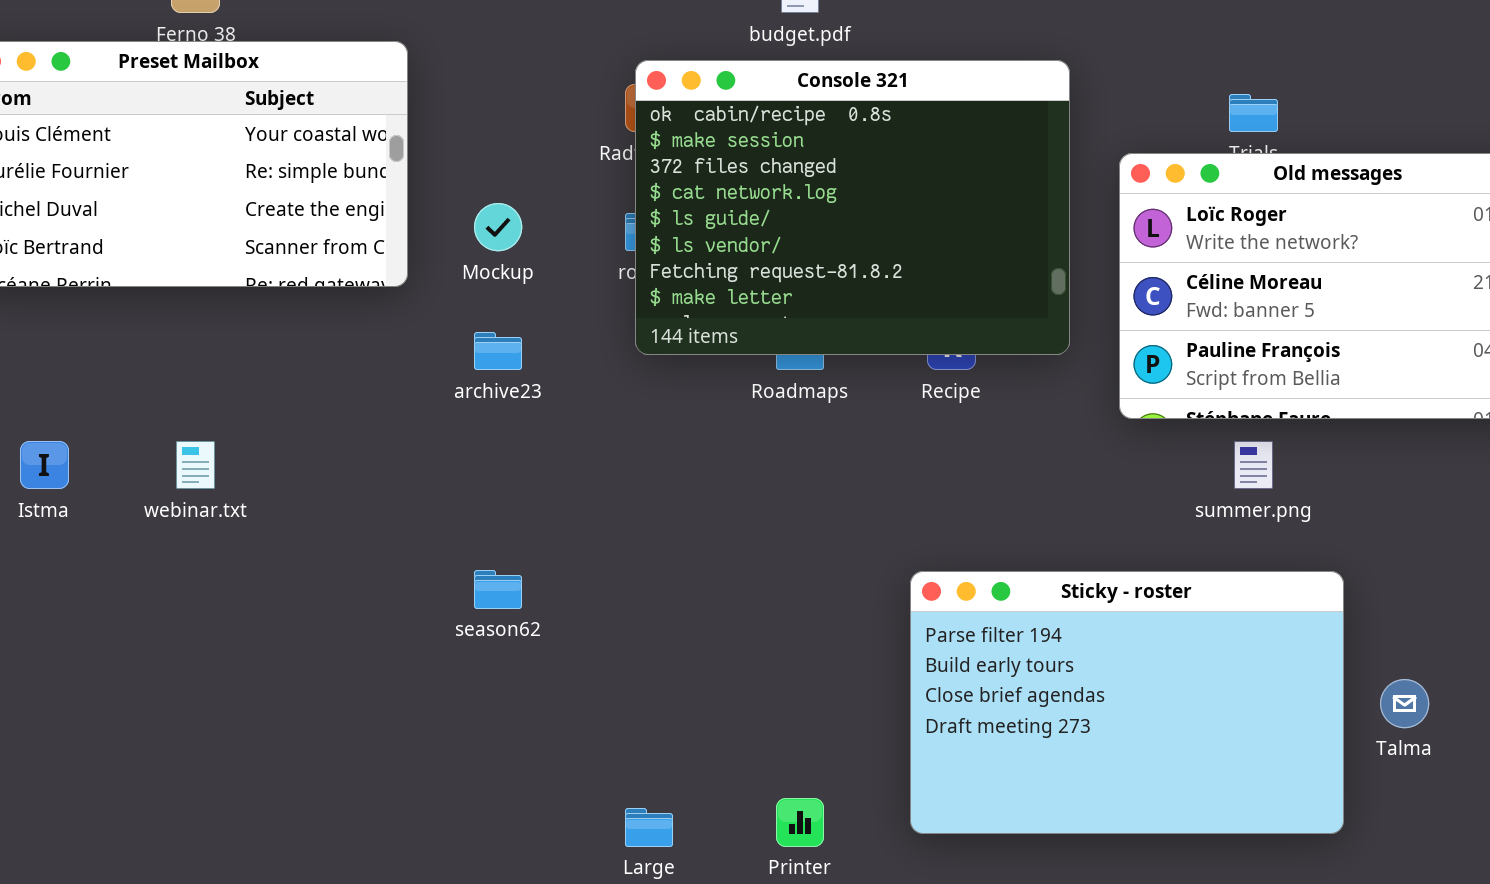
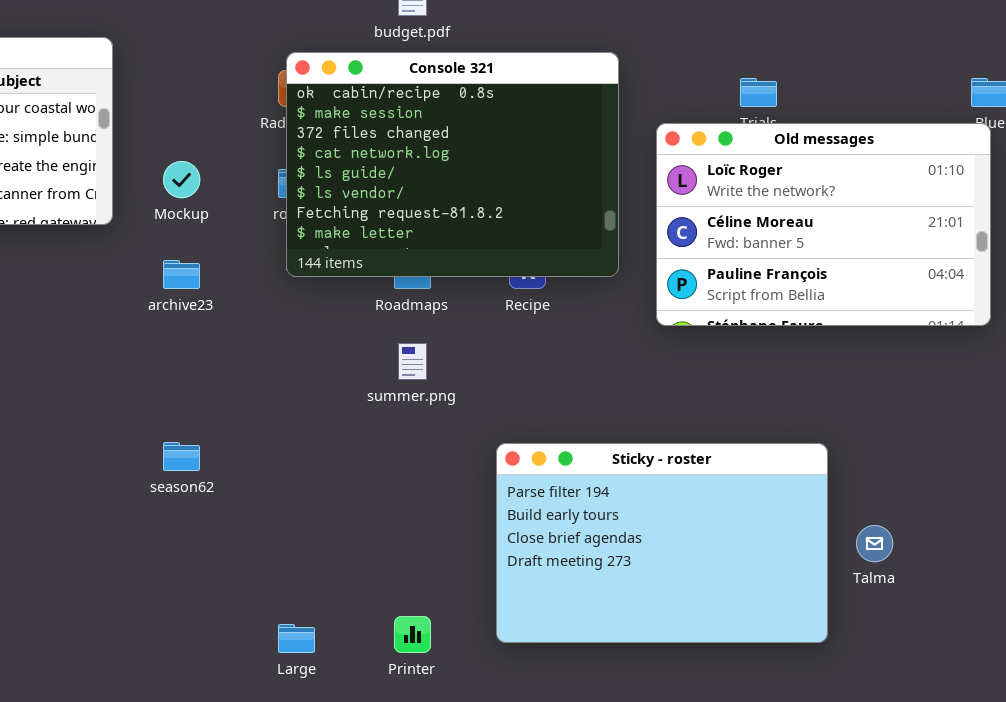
summer.png: [1234,441,1273,489] -> [398,343,427,380], moved

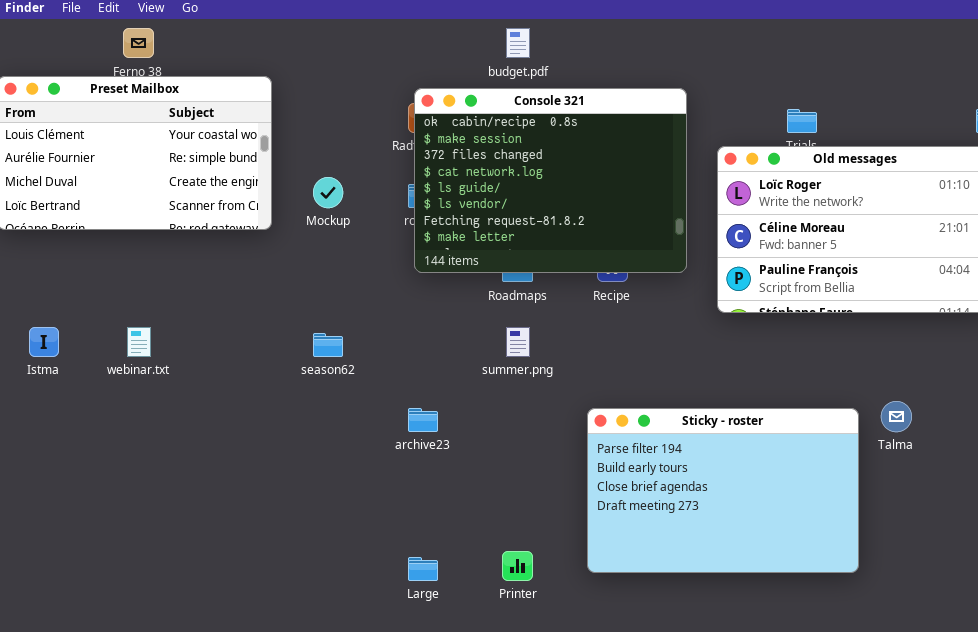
archive23: [163,260,200,289] -> [408,408,438,432], moved
season62: [163,442,200,471] -> [313,333,343,357], moved
Talma: [856,525,893,562] -> [881,401,912,432], moved

